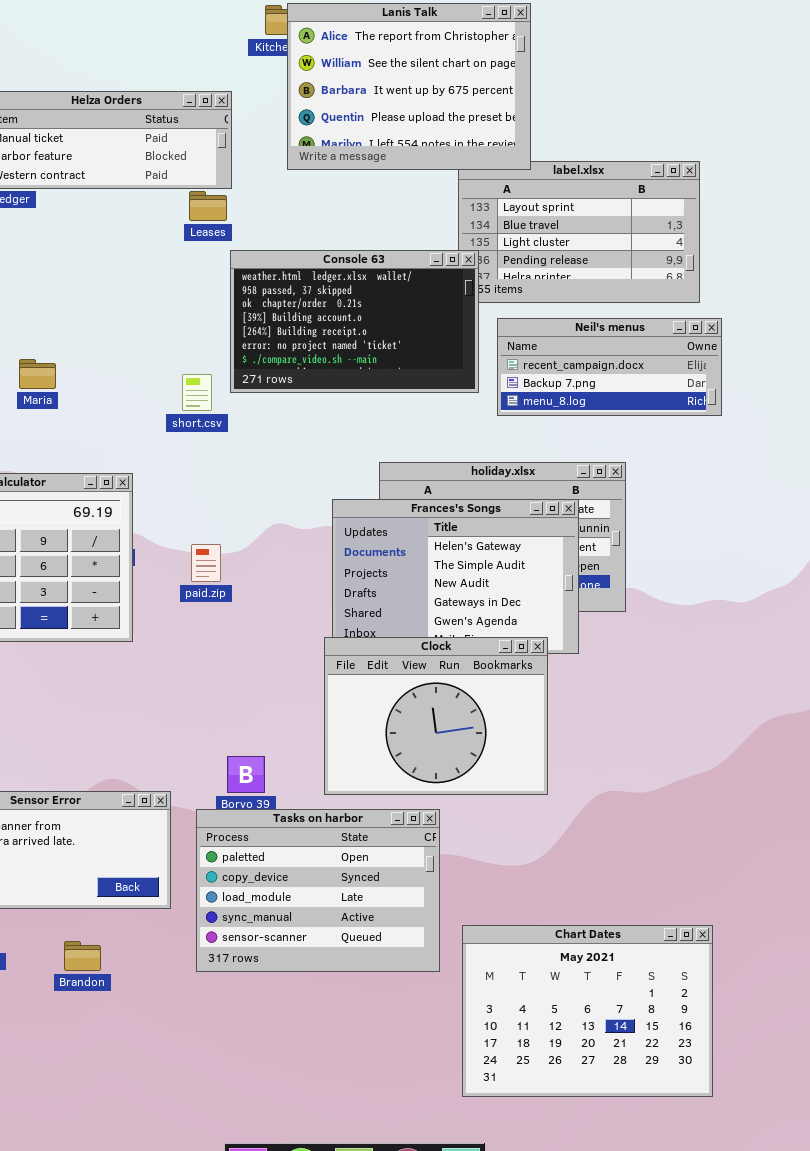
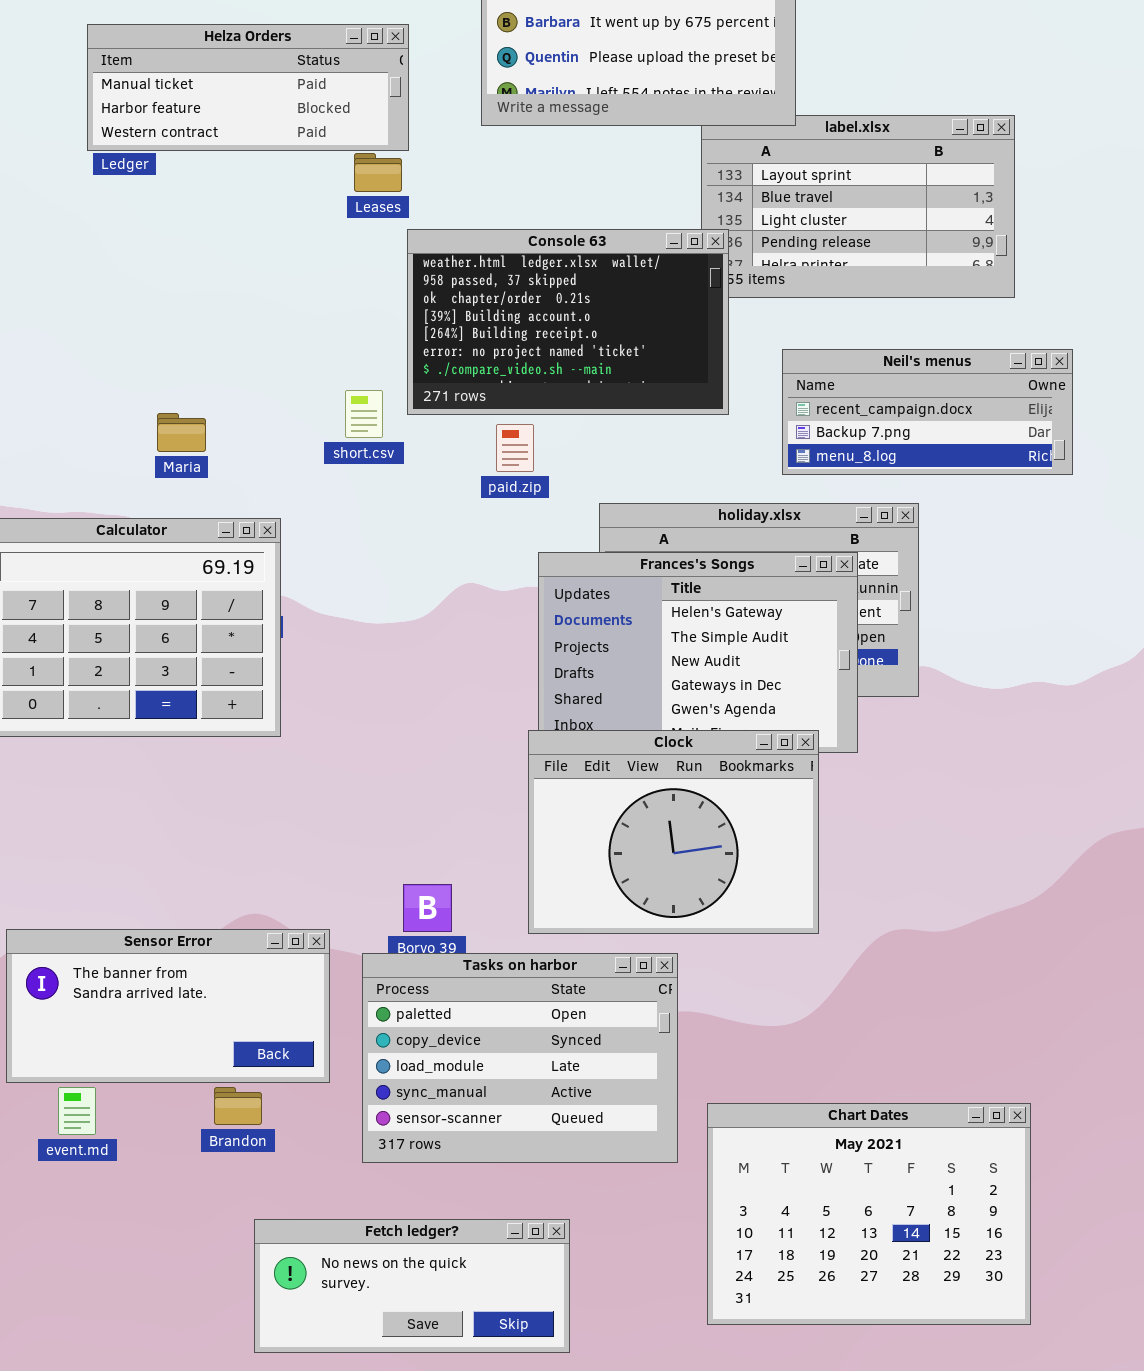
Neil's menus: [497,318,722,416] -> [782,349,1073,475], moved
Maria: [19,359,56,389] -> [157,413,206,452], moved
paid.zip: [191,544,221,582] -> [496,424,534,472], moved
Brandon: [64,941,101,971] -> [214,1087,262,1125], moved
Fetch ledger?: none -> [254,1219,570,1353], opened

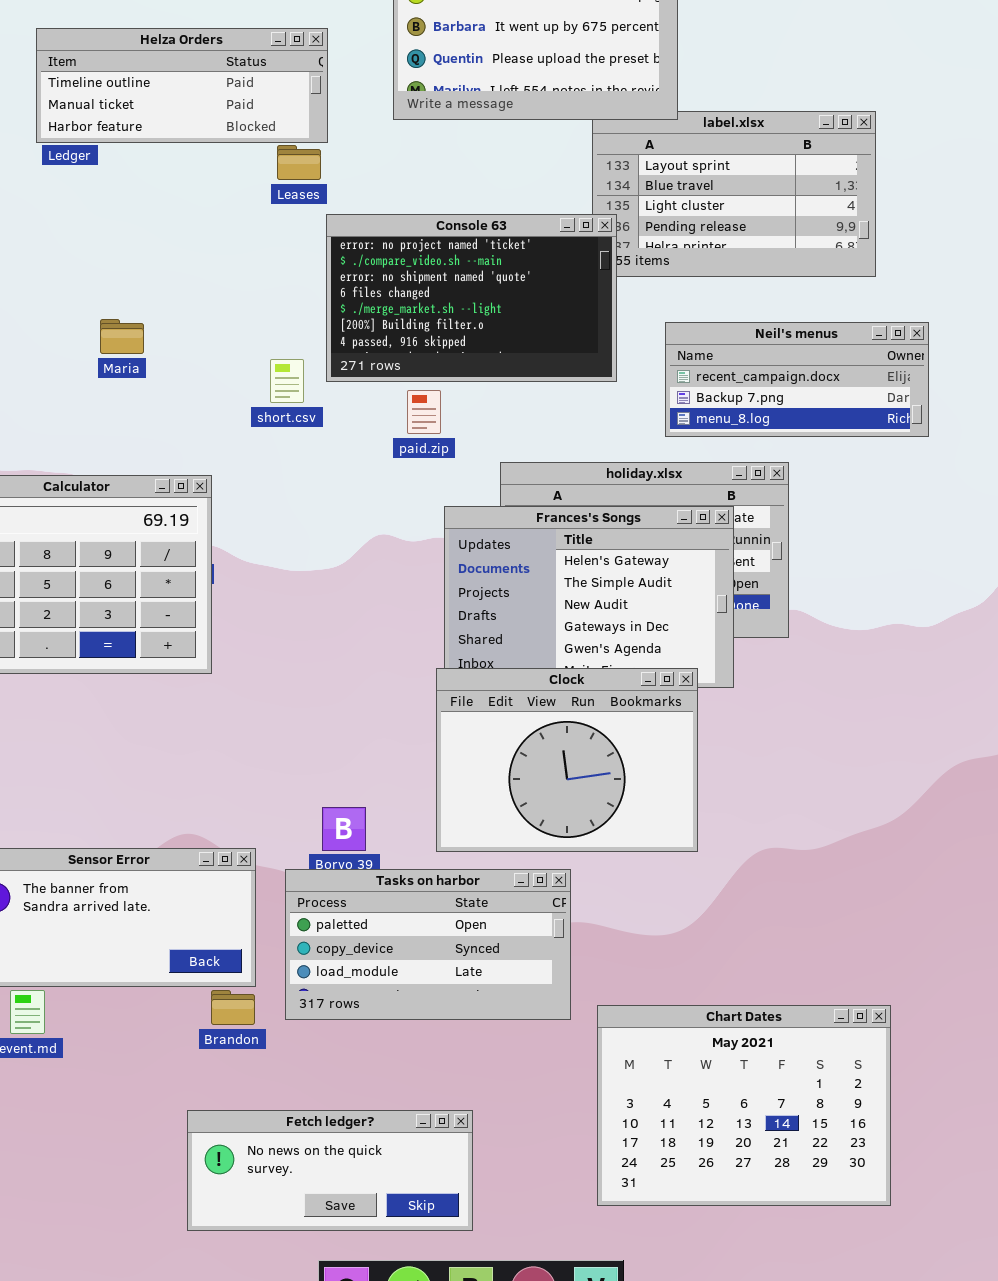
Helza Orders: [87,24,409,151] -> [36,28,328,143], scrolled up 1 row
Console 63: [407,229,729,415] -> [326,214,617,382], scrolled down 5 rows
Maria: [157,413,206,452] -> [100,319,144,354], moved
Tasks on harbor: [362,953,678,1163] -> [285,869,571,1020], resized
Brandon: [214,1087,262,1125] -> [211,990,255,1025], moved

